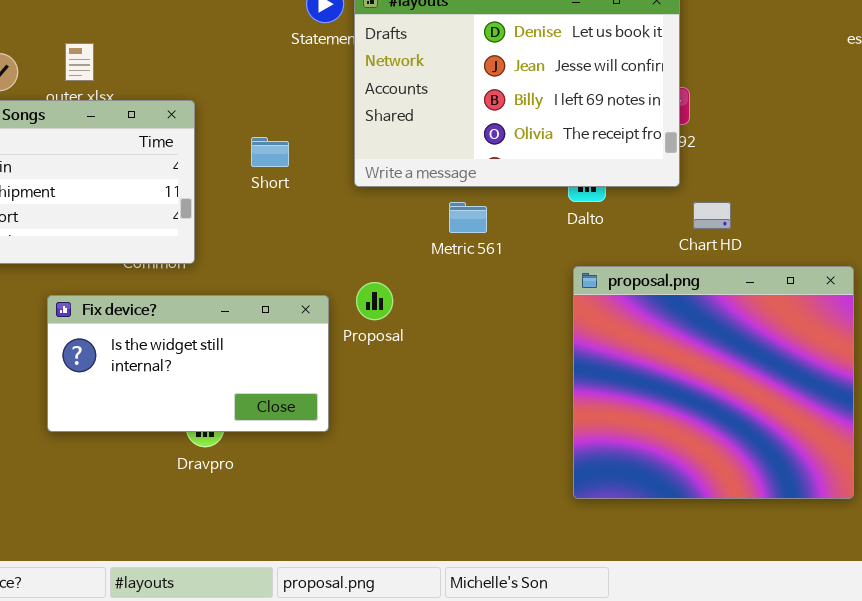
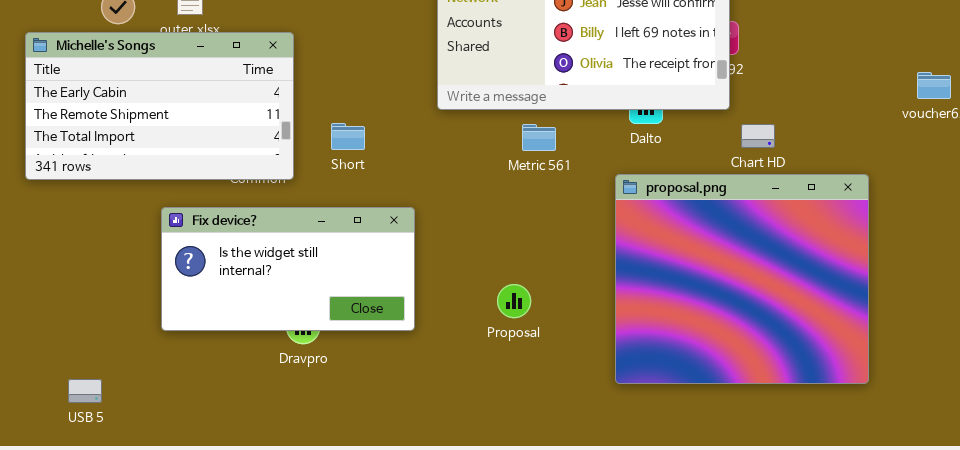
Short: [251,137,289,167] -> [331,123,365,150], moved
proposal.png: [573,266,854,499] -> [615,174,869,384], moved
Proposal: [356,282,393,320] -> [497,284,531,318], moved

